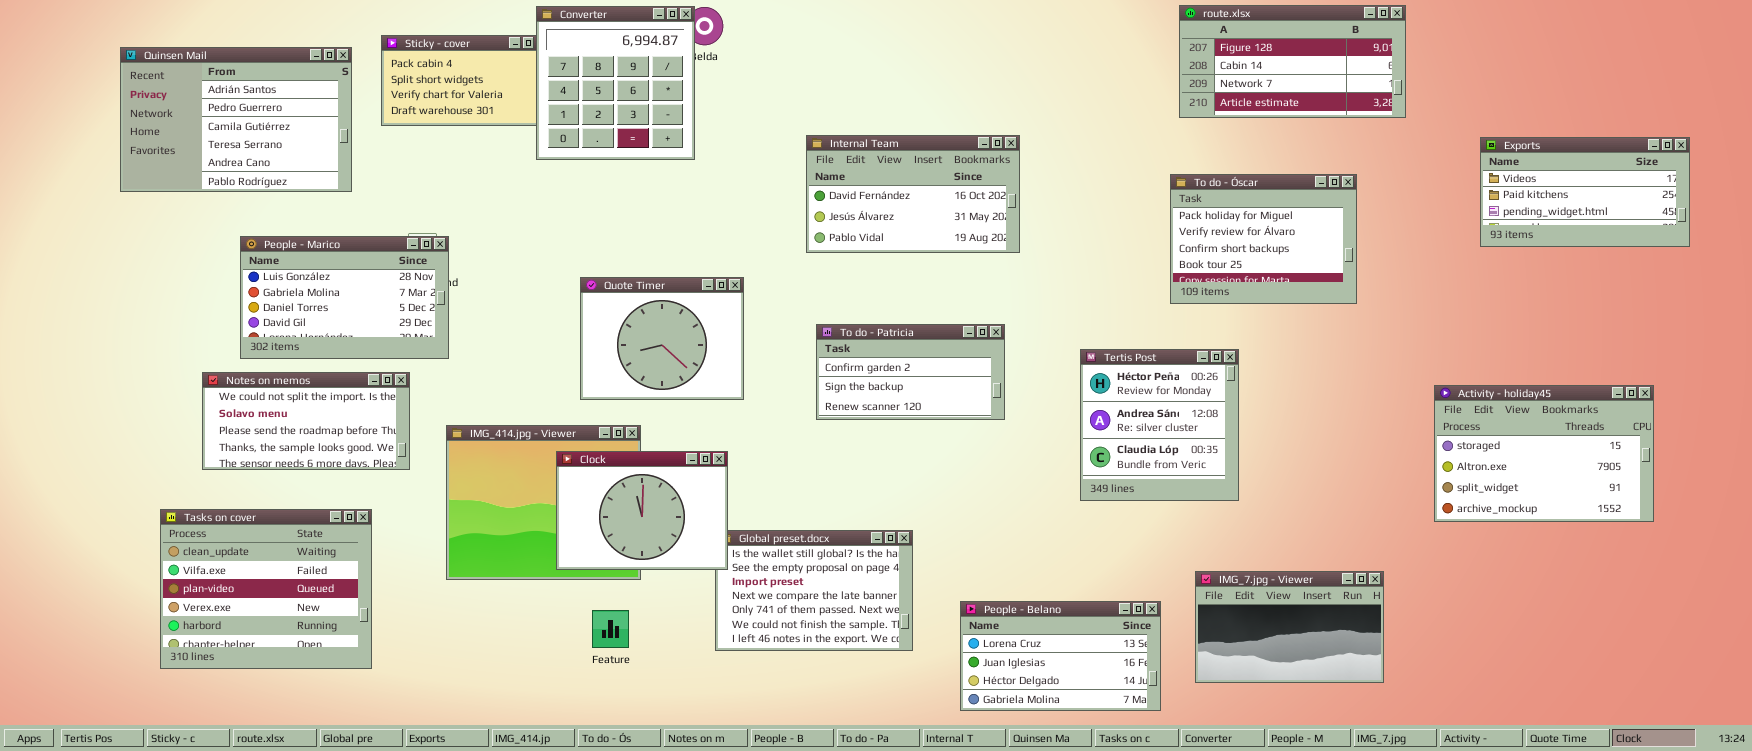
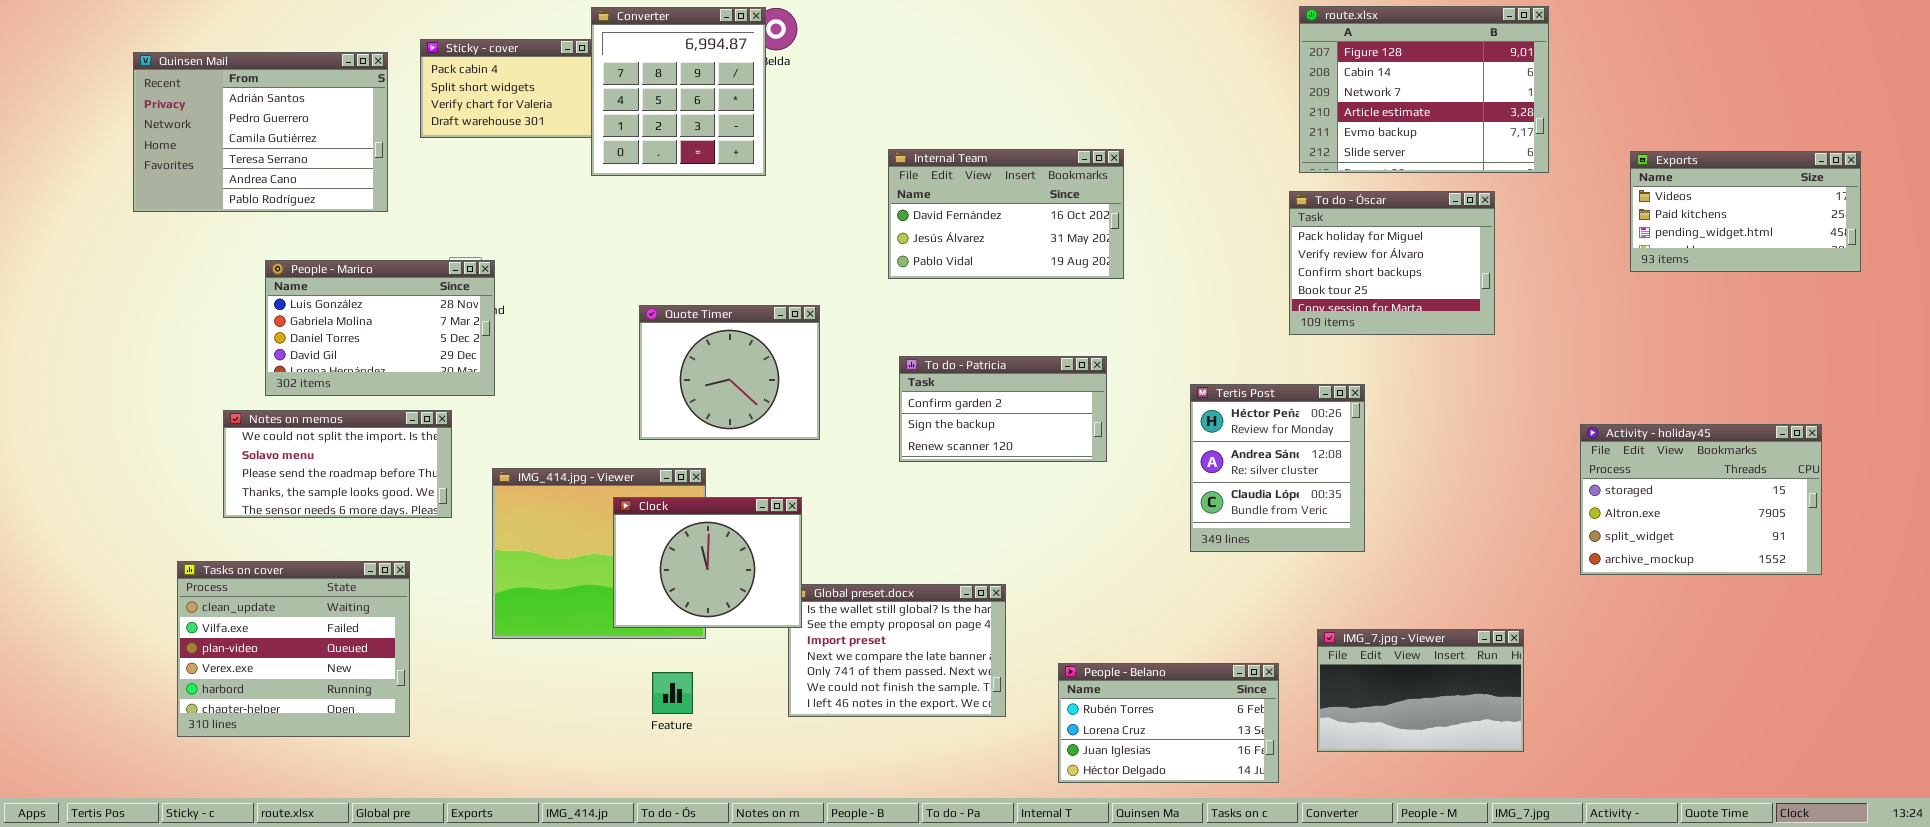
route.xlsx: [1179,5,1406,118] -> [1299,6,1549,173], resized
People - Belano: [960,601,1161,711] -> [1058,663,1279,783], scrolled up 1 row

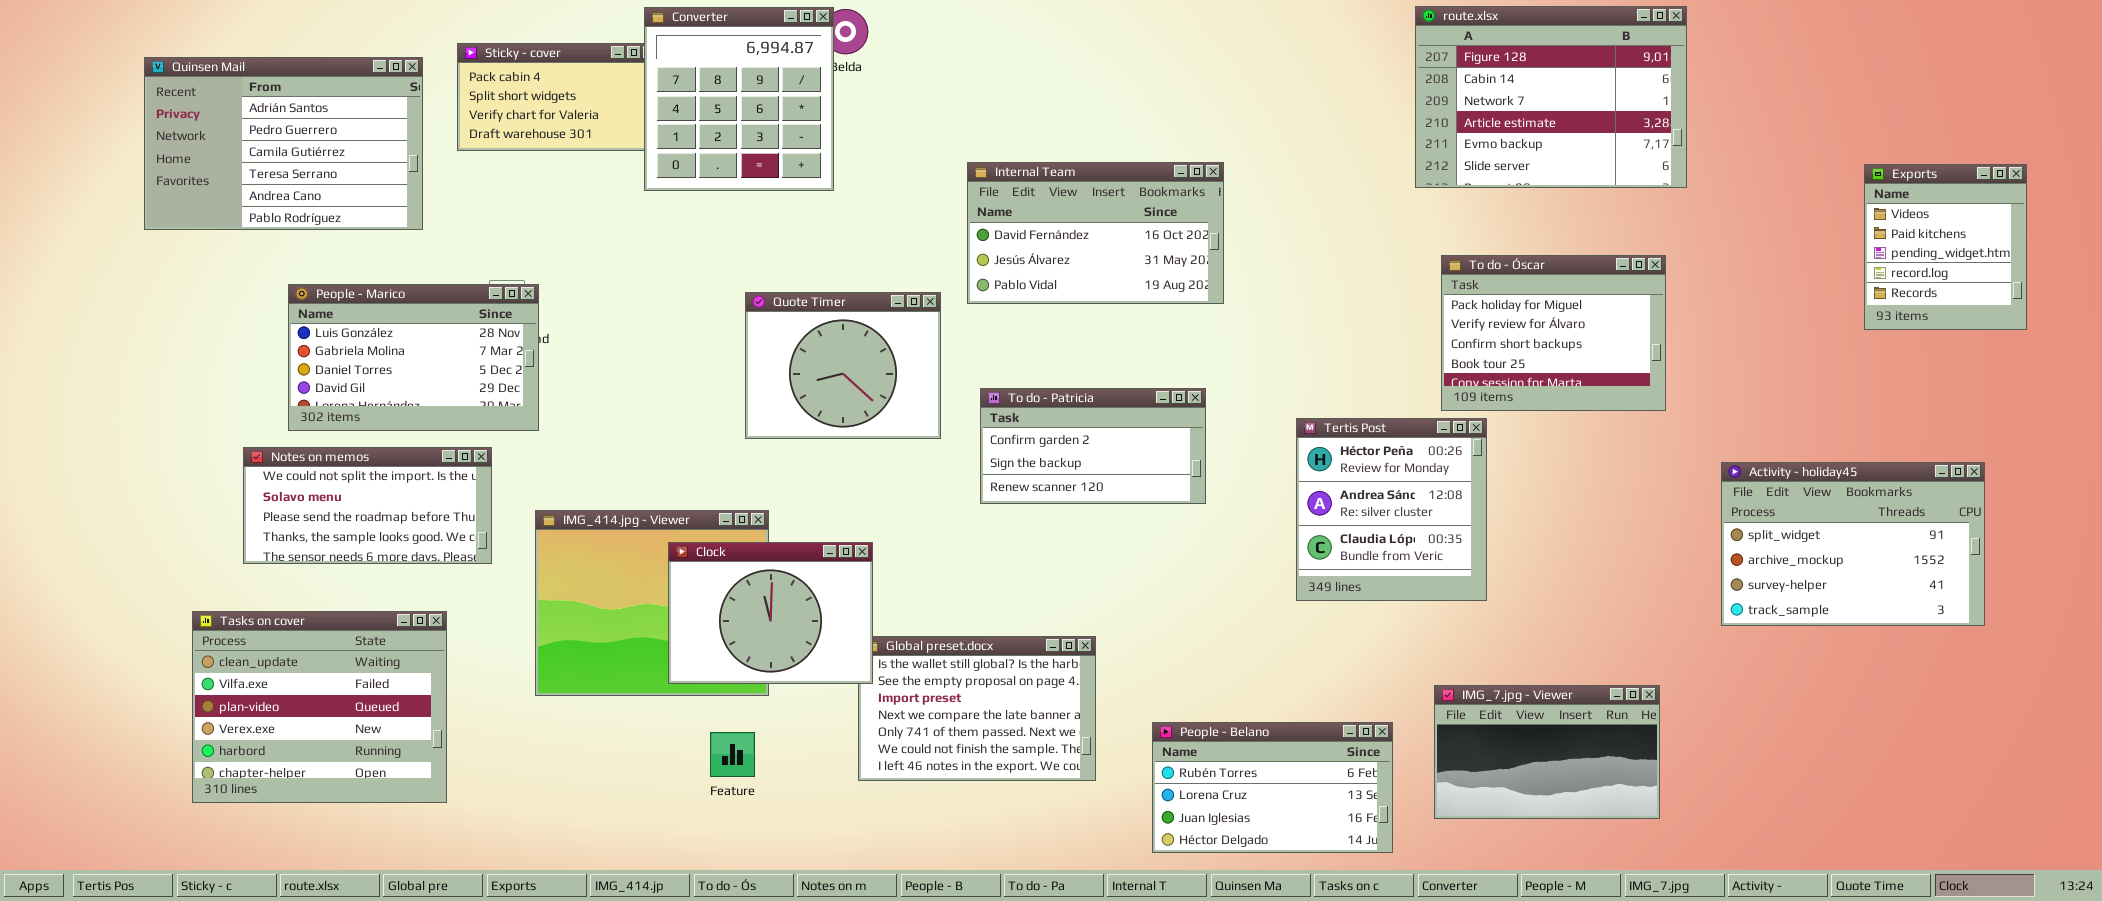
Exports: [1630,151,1861,272] -> [1864,164,2027,330], resized
To do - Óscar: [1289,191,1495,335] -> [1441,255,1666,411], moved
Quote Timer: [639,305,820,440] -> [745,292,941,439], moved
Activity - holiday45: [1580,424,1822,575] -> [1721,462,1985,626], scrolled down 2 rows

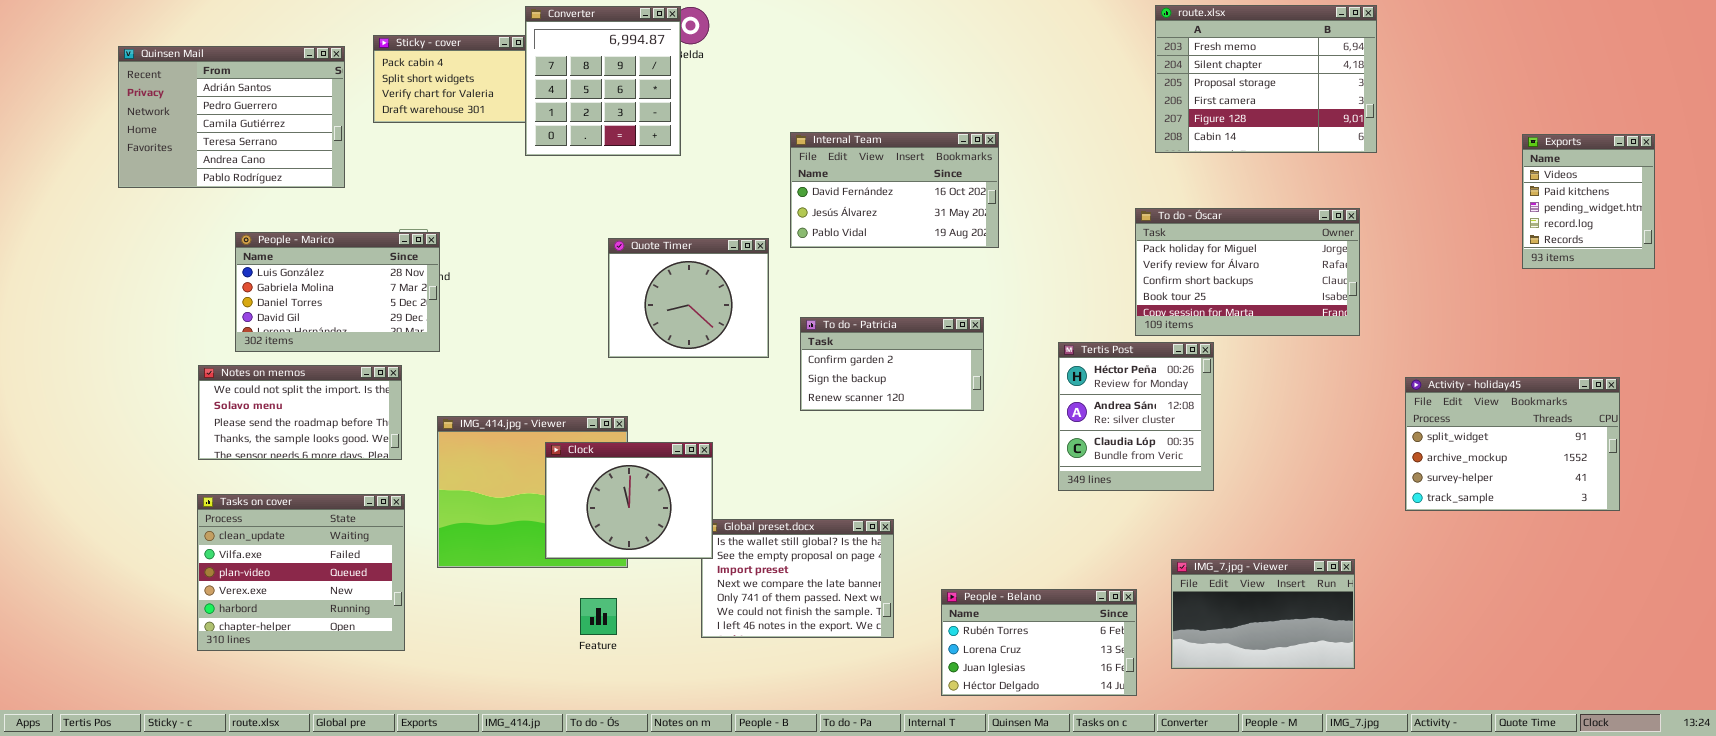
route.xlsx: [1415,6,1687,188] -> [1155,5,1377,153], scrolled up 4 rows
To do - Óscar: [1441,255,1666,411] -> [1135,208,1360,336], resized
Tasks on cover: [192,611,447,803] -> [197,494,405,651], moved

